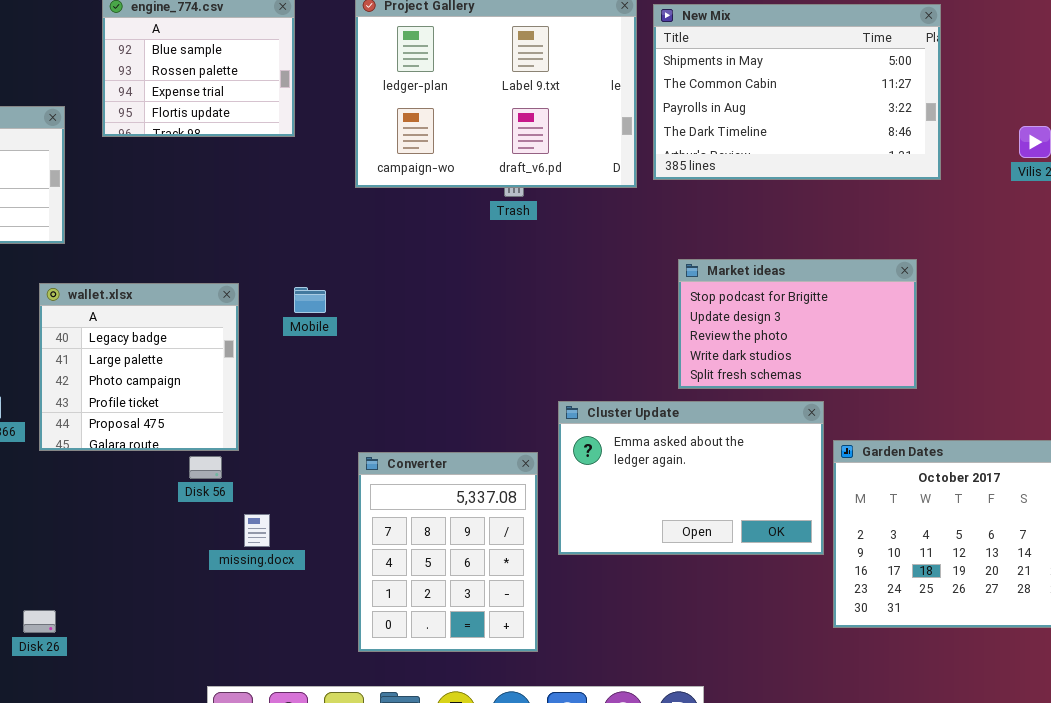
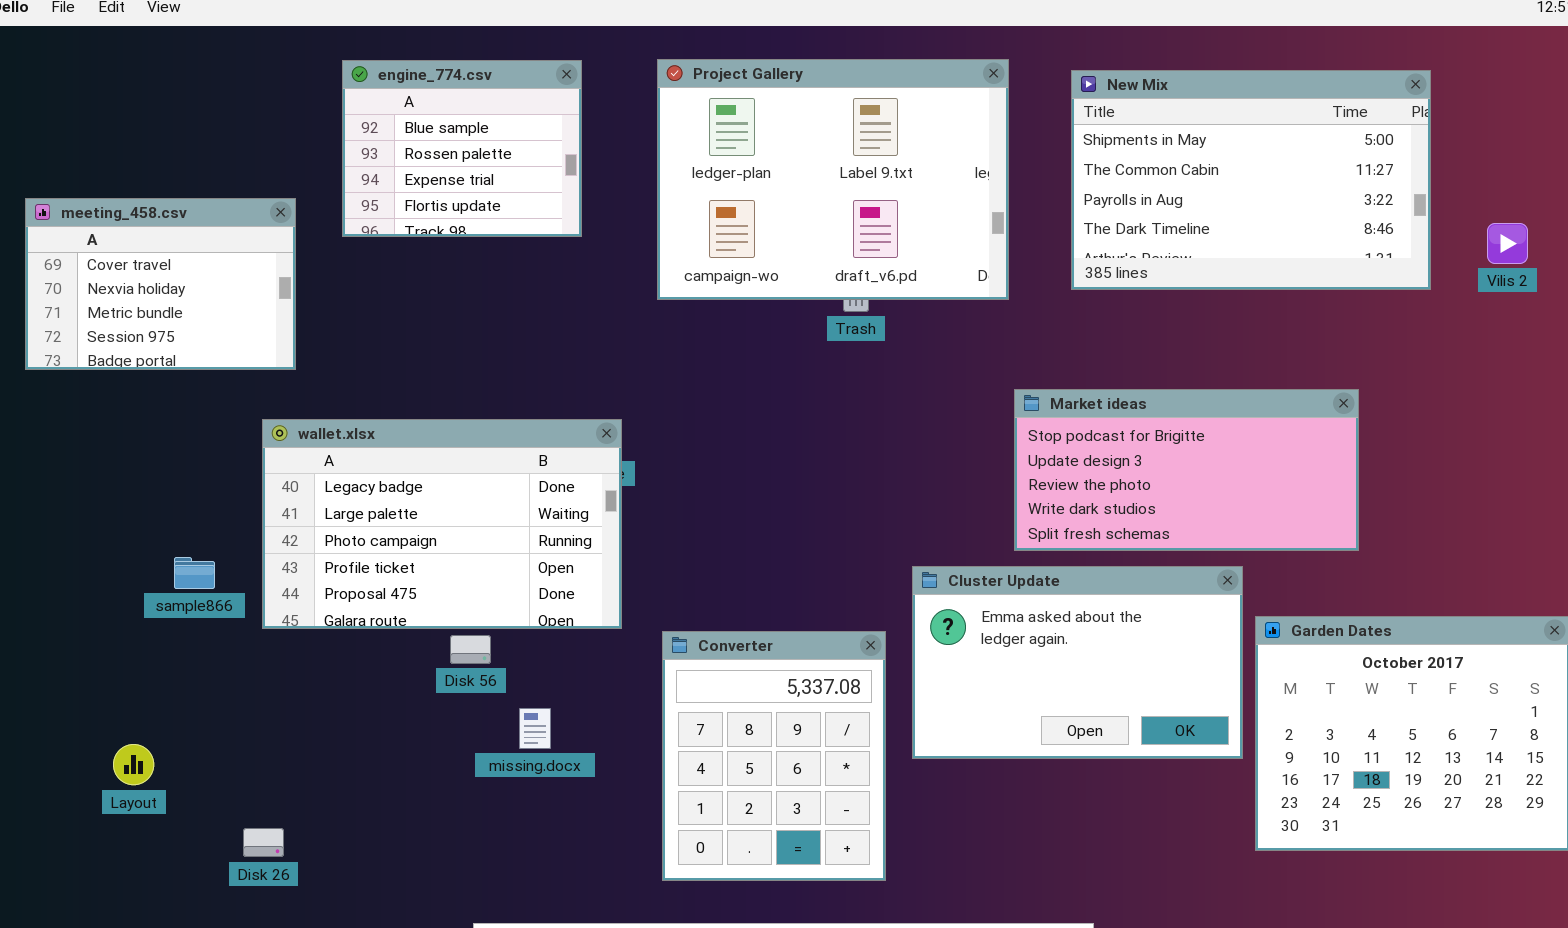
New Mix: [653,4,941,180] -> [1071,70,1431,290], moved
Market ideas: [678,259,917,389] -> [1014,389,1359,551], resized
wallet.xlsx: [39,283,239,451] -> [262,419,622,629], resized

